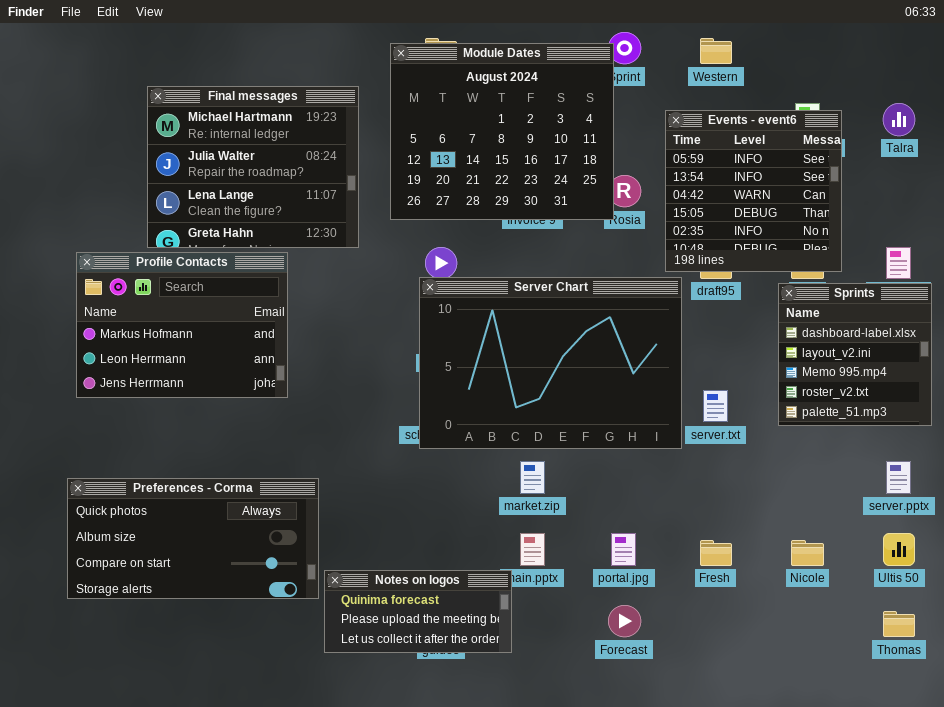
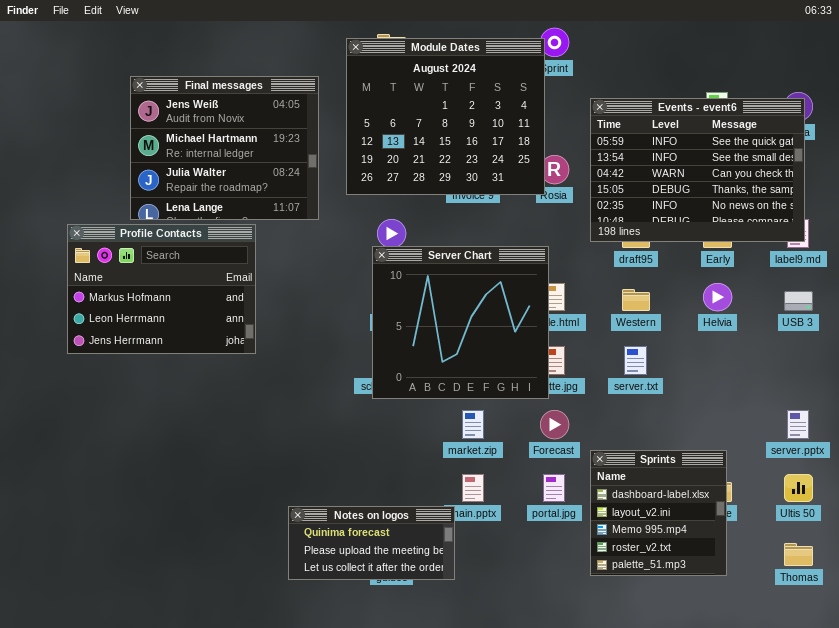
Western: [700,38,732,64] -> [622,289,650,311], moved
Final messages: [147,86,359,248] -> [130,76,319,220], scrolled up 1 row
Events - event6: [665,110,842,272] -> [590,98,805,242], resized
Server Chart: [419,277,682,449] -> [372,246,549,399], resized
Sprints: [778,283,932,426] -> [590,450,727,576], moved
Preferences - Corma: [67,478,319,599] -> none, closed
Forecast: [608,605,641,637] -> [540,410,569,439], moved

